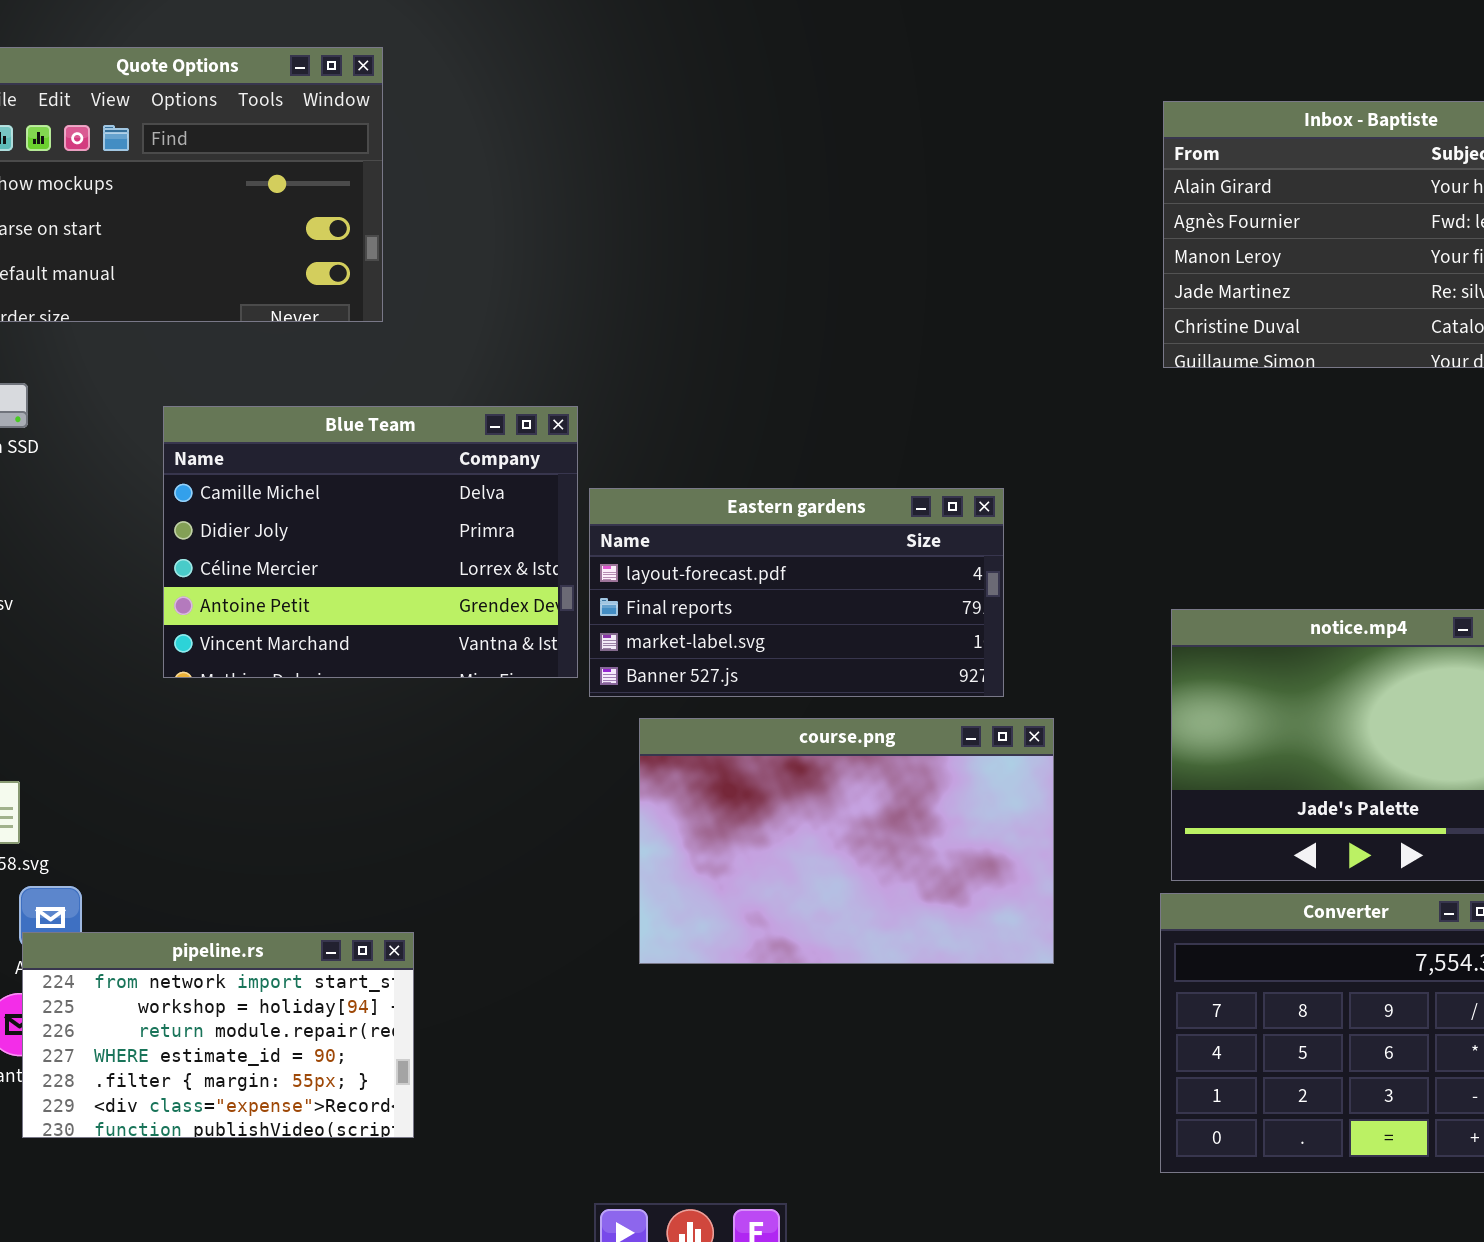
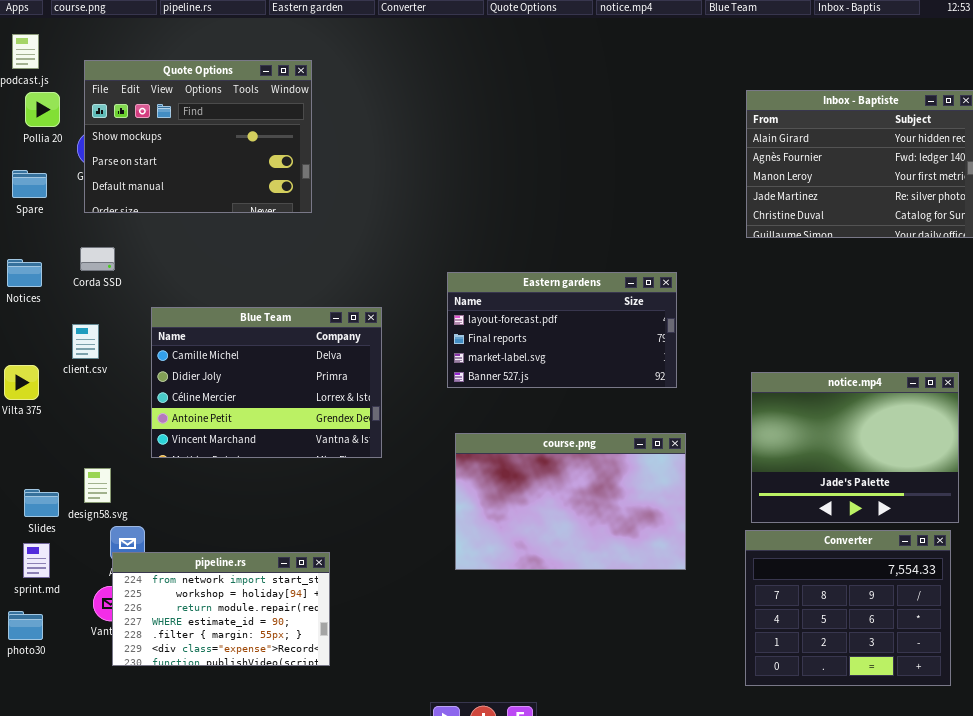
Blue Team: [163,406,578,678] -> [151,307,382,458], moved
Eastern gardens: [589,488,1004,697] -> [447,272,677,388], moved

